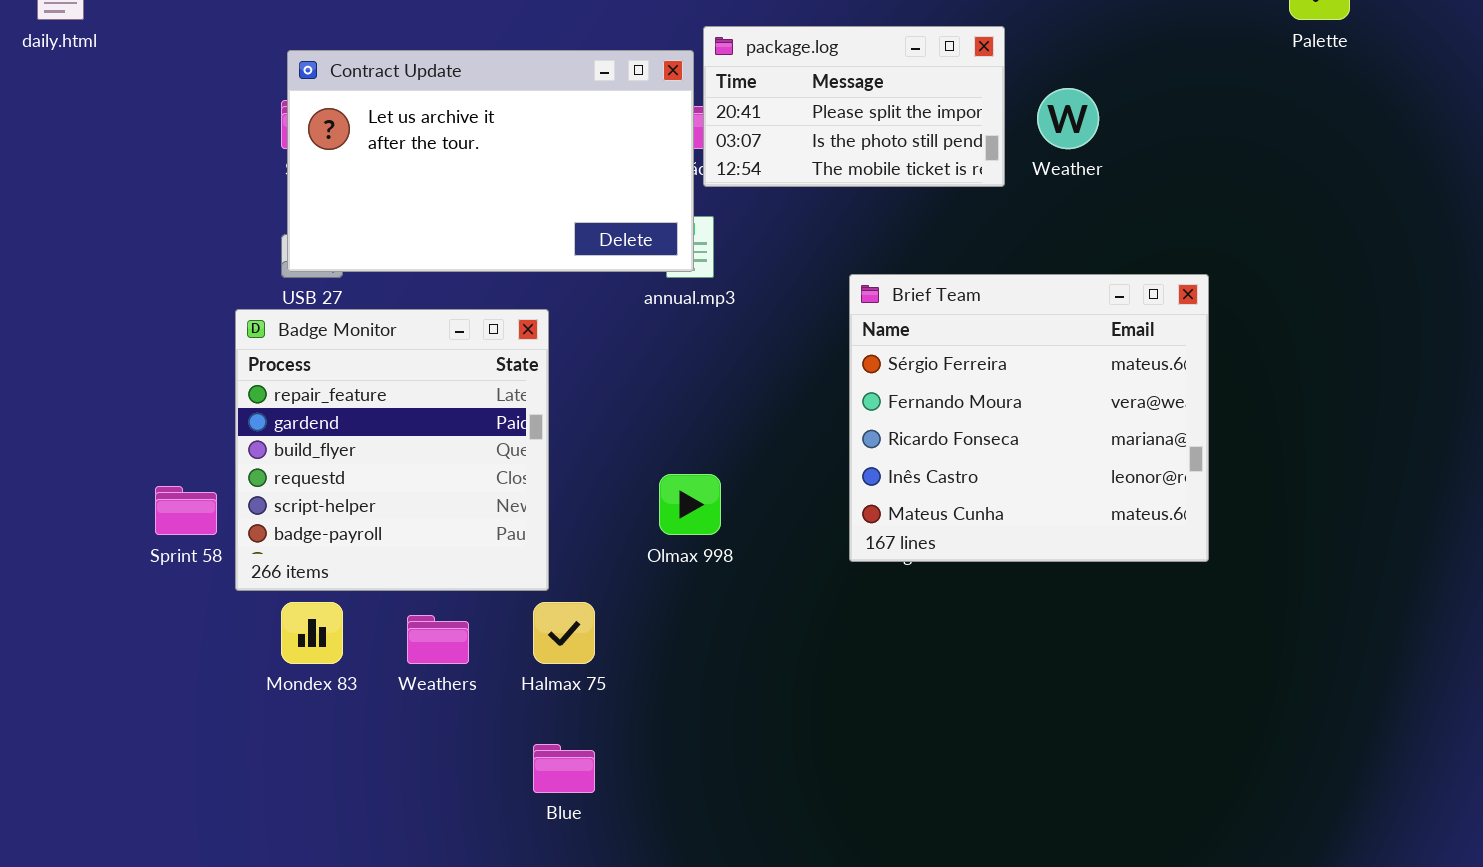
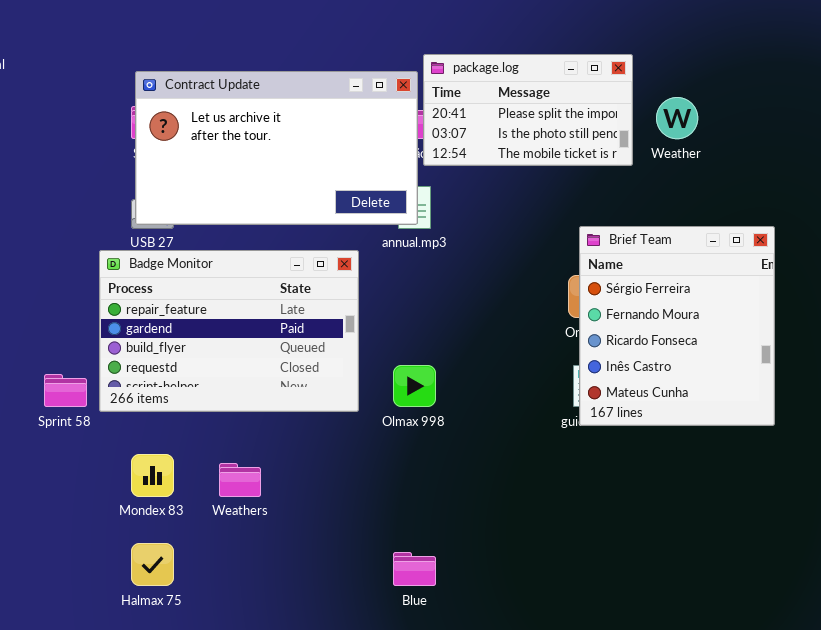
Brief Team: [849,274,1209,562] -> [579,226,775,426], resized
Badge Monitor: [235,309,549,591] -> [99,250,359,412], resized
Halmax 75: [533,602,595,664] -> [131,543,174,586], moved
Blue: [533,744,595,793] -> [393,552,436,586], moved

